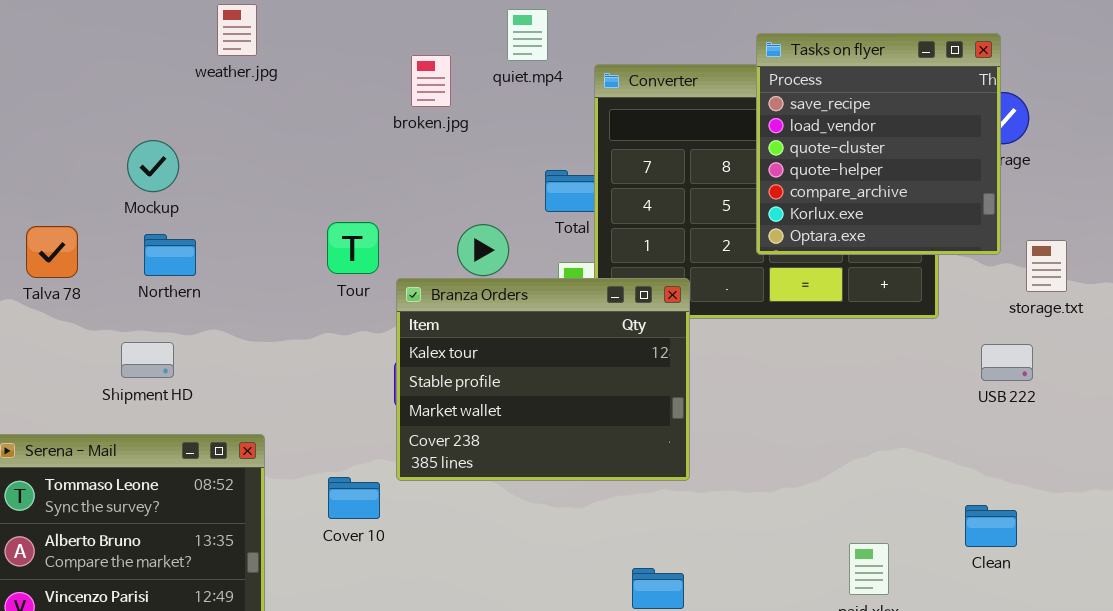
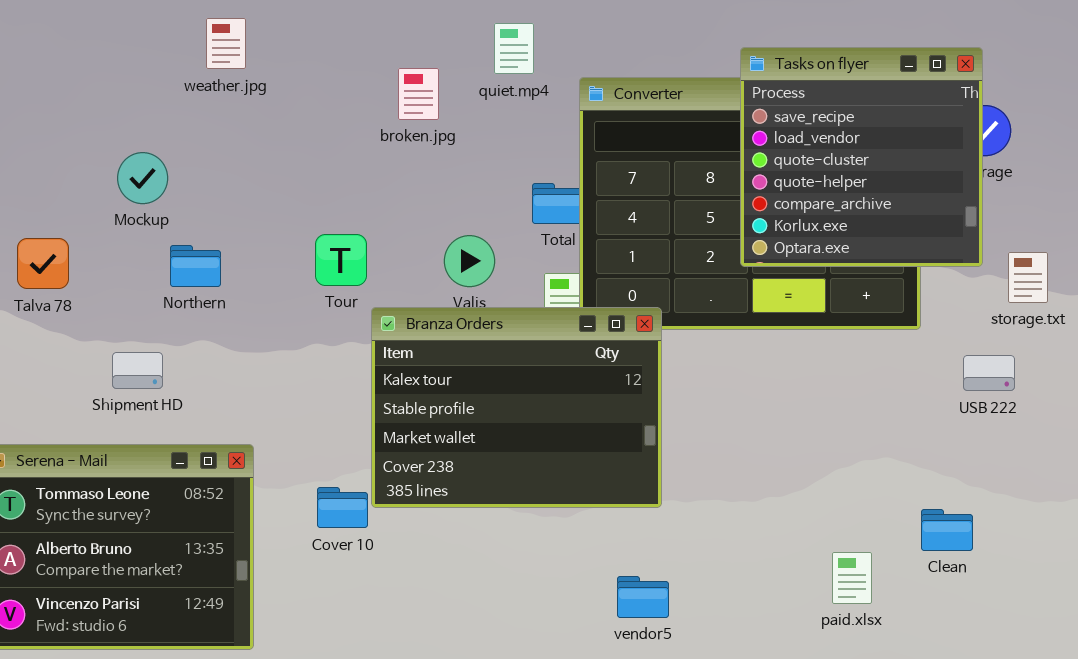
Northern: [144,234,196,276] -> [170,245,221,287], moved
Branza Orders: [396,278,690,481] -> [371,307,662,508], moved
Clean: [965,505,1017,547] -> [921,509,973,551], moved

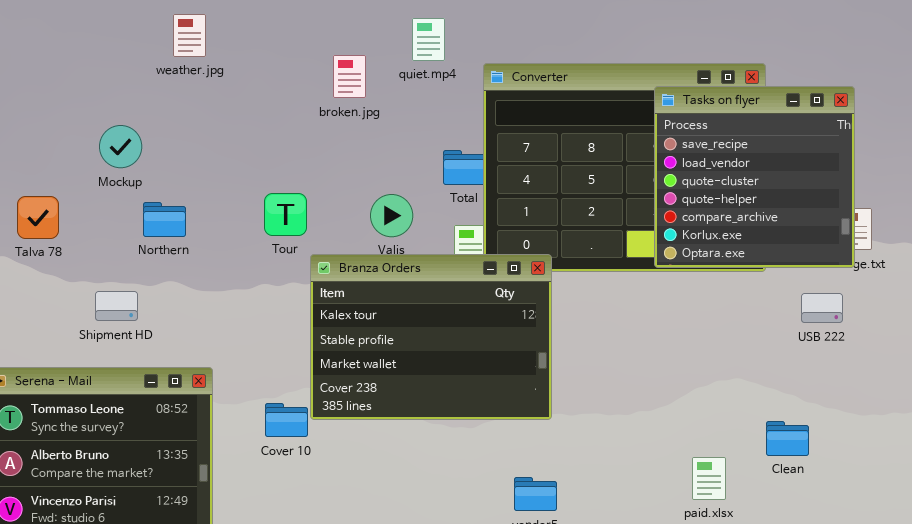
Tasks on flyer: [740,47,983,267] -> [654,86,855,268], moved

